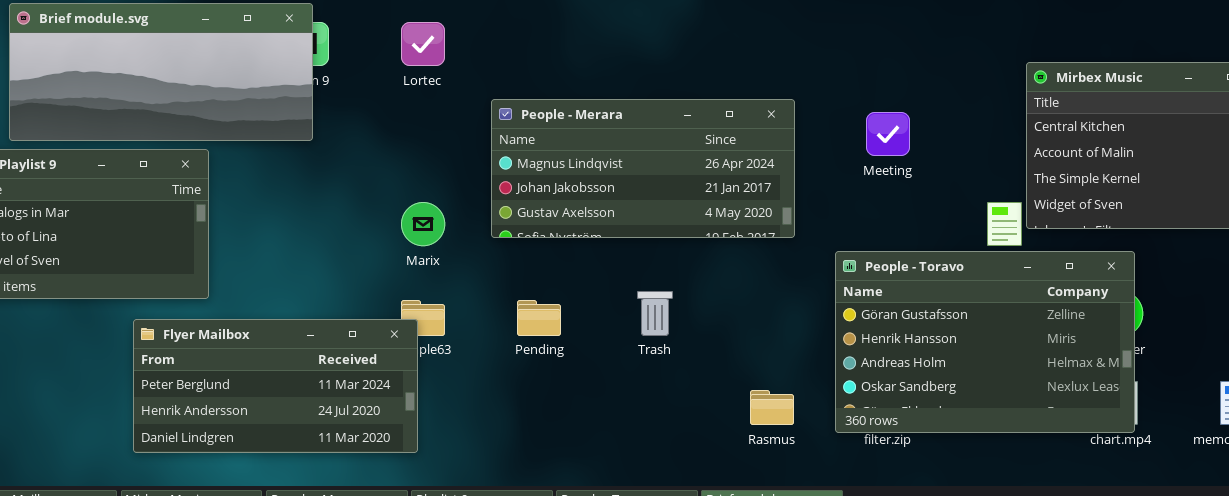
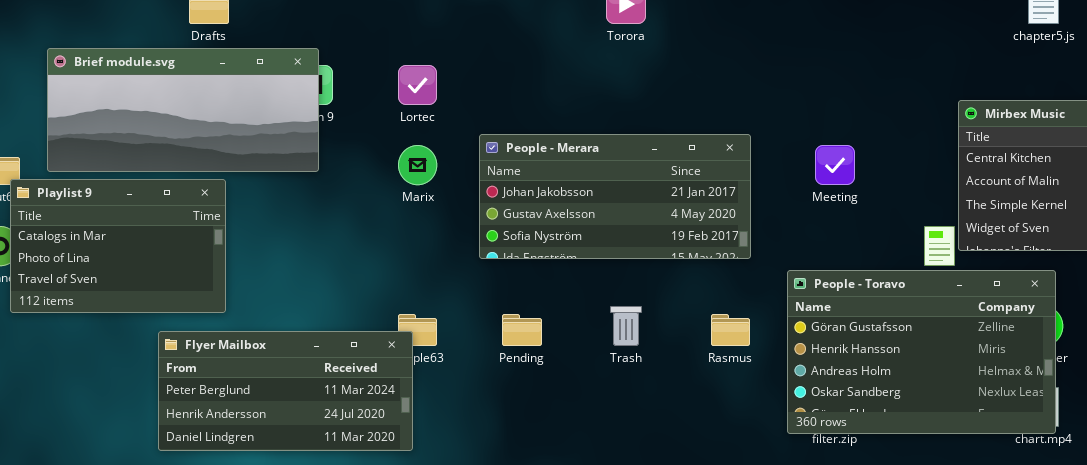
People - Merara: [491,99,795,238] -> [479,134,751,259], scrolled down 1 row
Marix: [401,202,445,246] -> [398,145,437,185], moved
Rasmus: [750,390,794,425] -> [711,314,750,346], moved

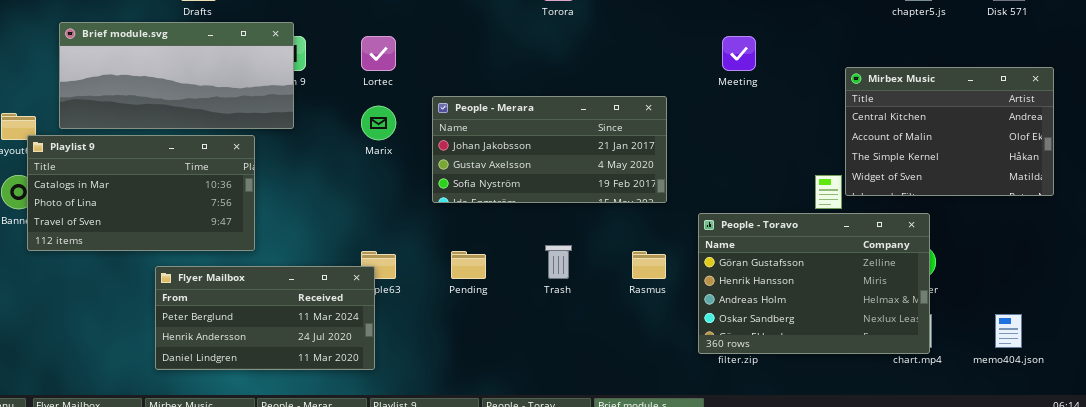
Meeting: [815,145,855,185] -> [722,36,756,71], moved
Playlist 9: [10,179,226,313] -> [27,135,255,251], resized

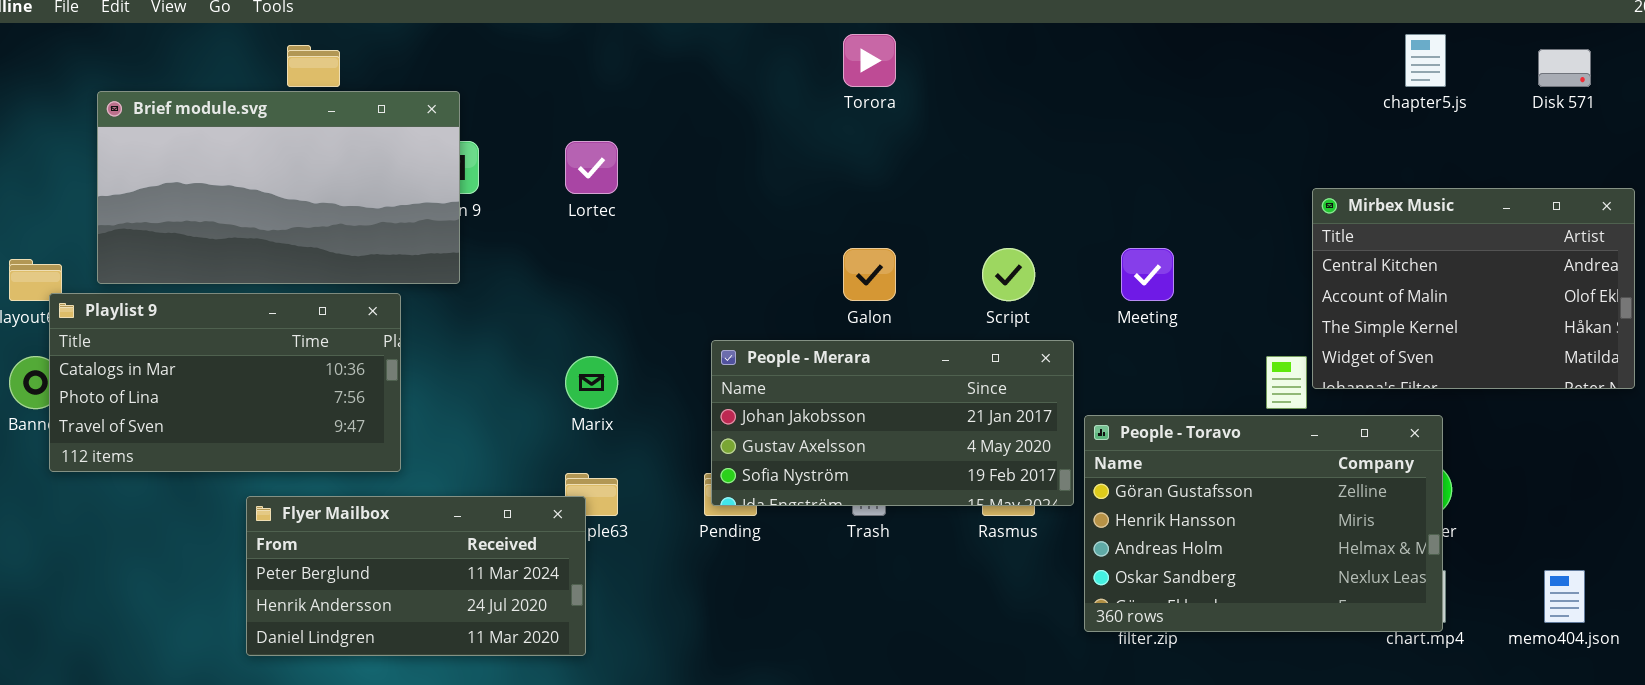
Brief module.svg: [59,22,294,129] -> [97,91,460,284], resized
Meeting: [722,36,756,71] -> [1121,248,1174,301], moved
People - Merara: [432,96,667,203] -> [711,340,1074,506], moved
Marix: [361,106,396,140] -> [565,356,618,409], moved

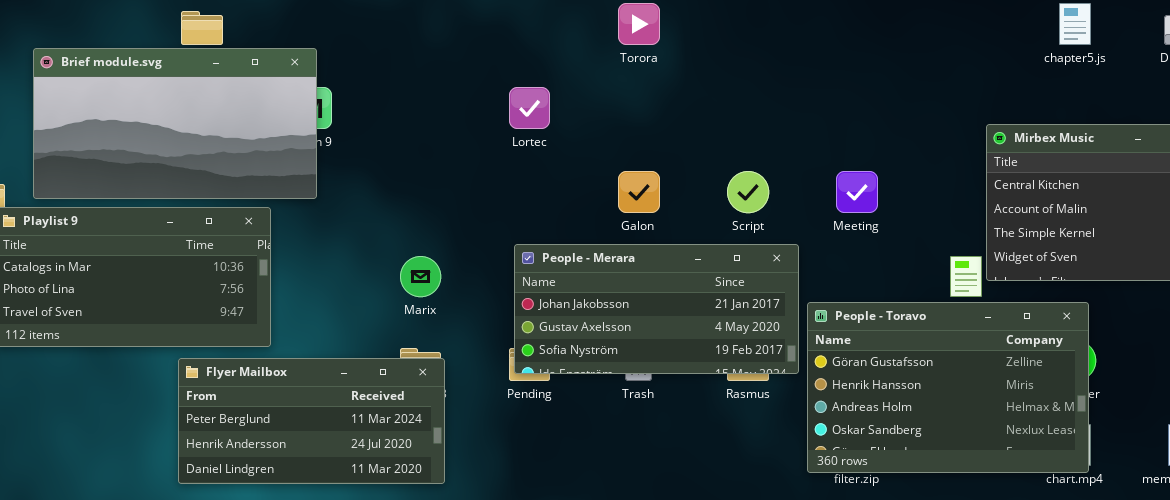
Lortec: [565,141,618,194] -> [509,87,550,129], moved
Flyer Mailbox: [246,496,586,656] -> [178,358,445,484], moved

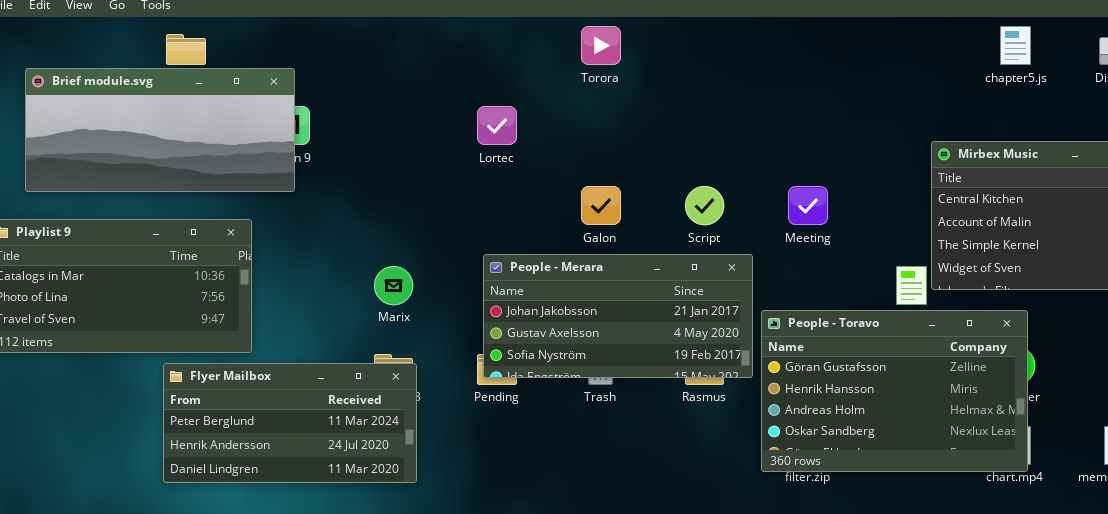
Brief module.svg: [33,48,317,199] -> [25,68,295,192], resized

